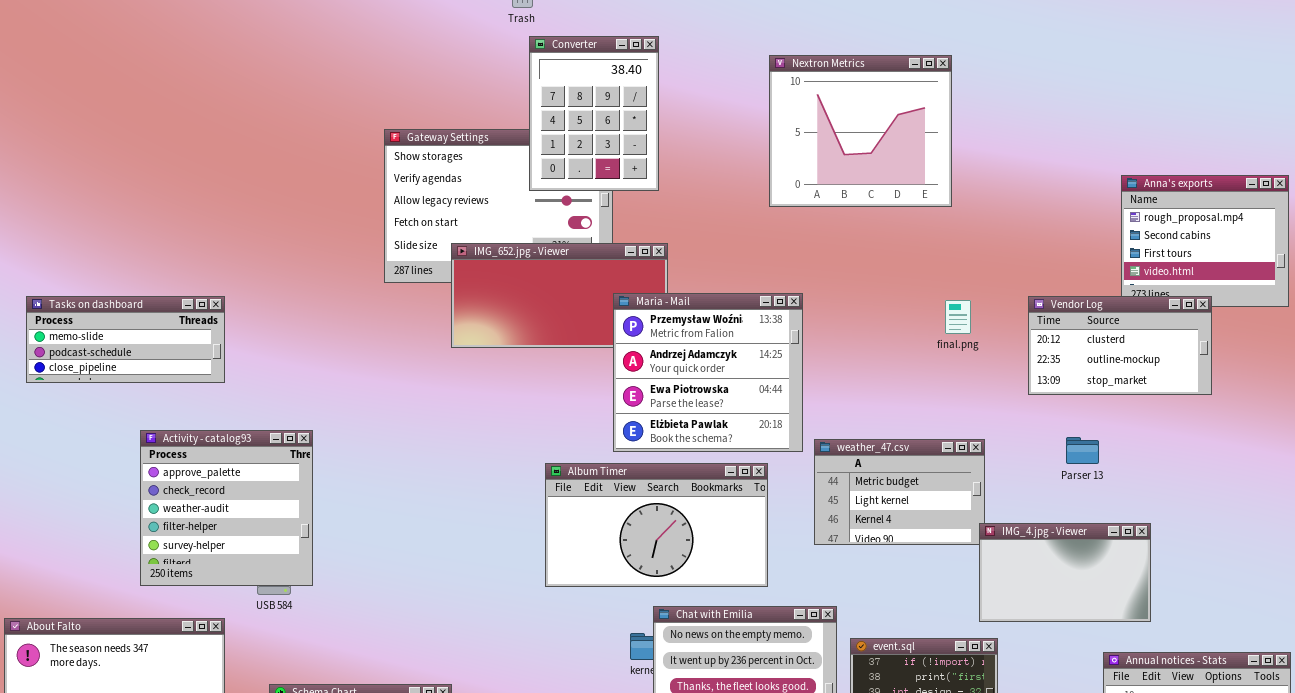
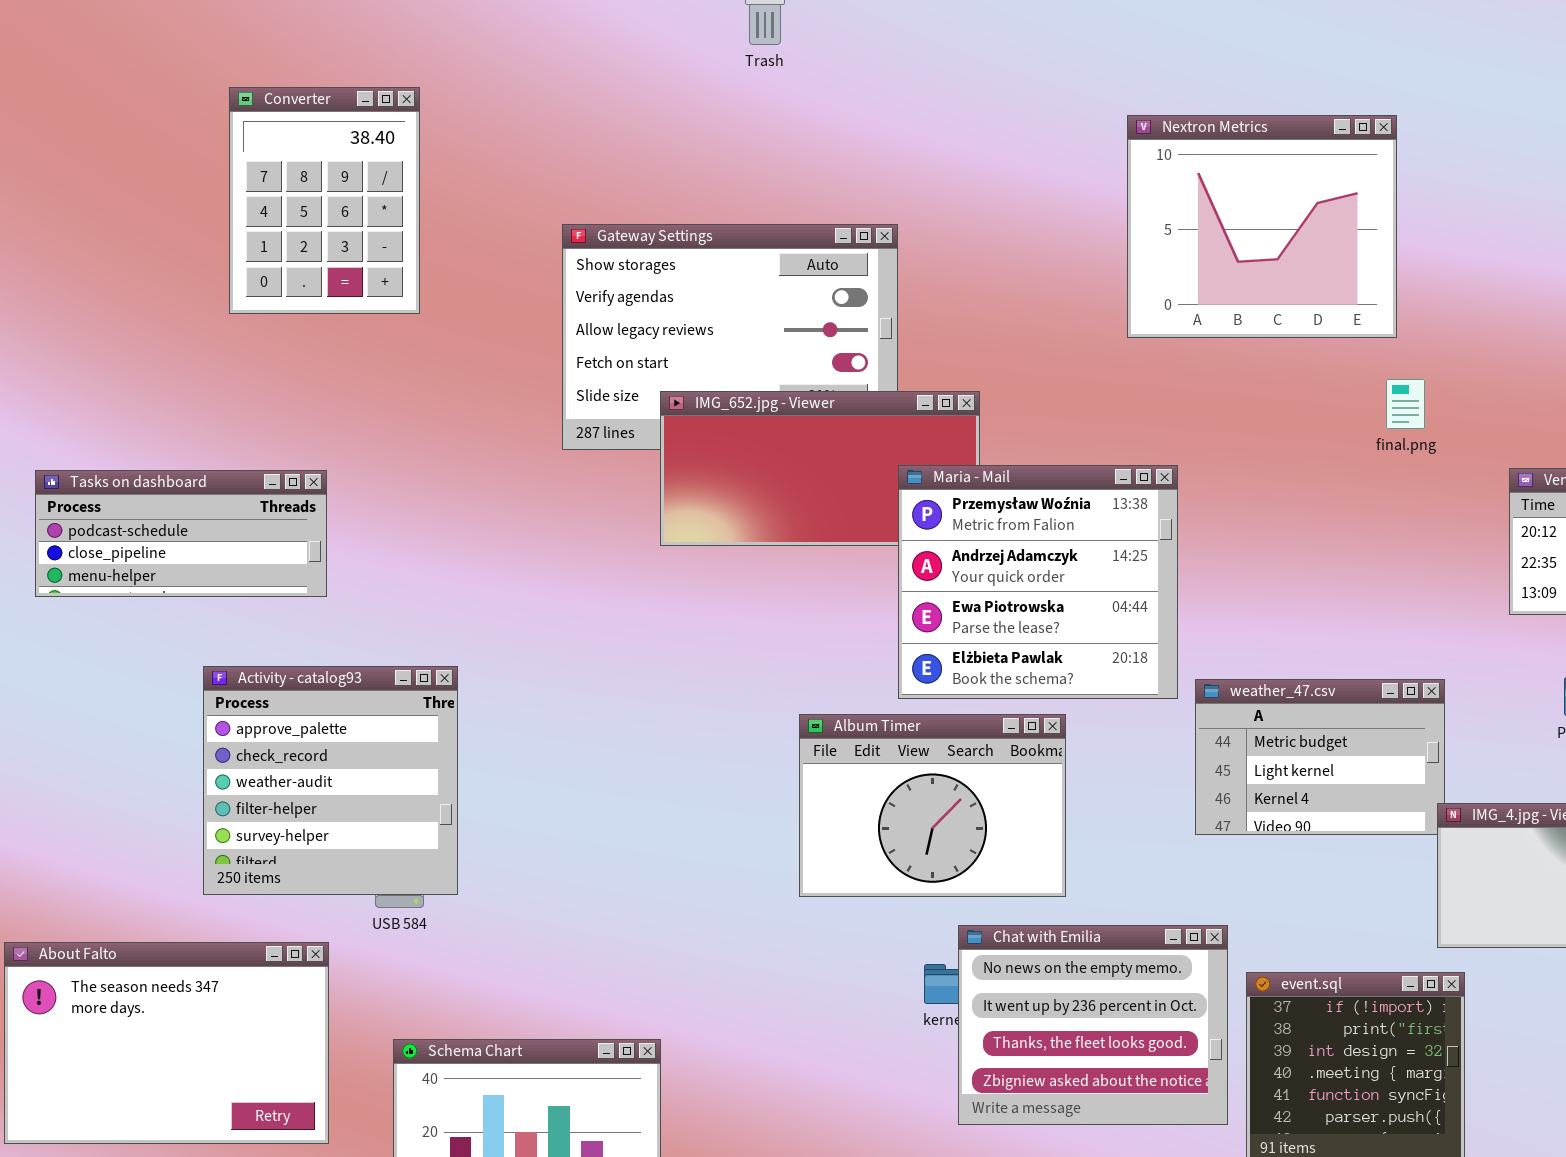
Converter: [529,36,659,191] -> [229,87,420,314], moved
Tasks on dashboard: [26,296,225,383] -> [35,470,327,597], scrolled down 1 row
final.png: [945,300,971,334] -> [1386,379,1425,429], moved
Album Timer: [545,463,768,587] -> [799,714,1066,897], resized

